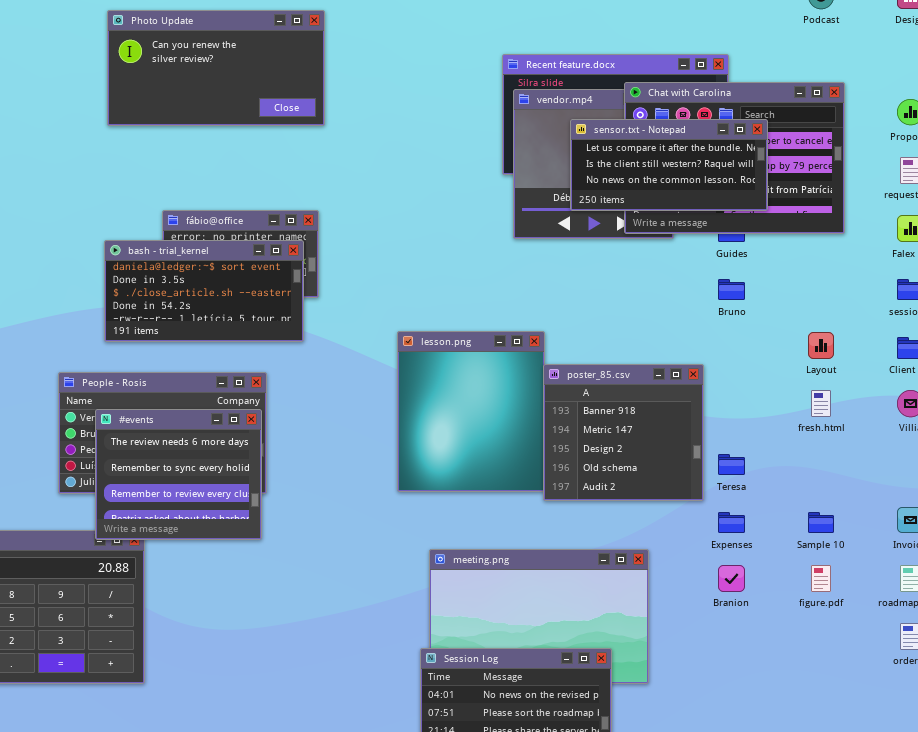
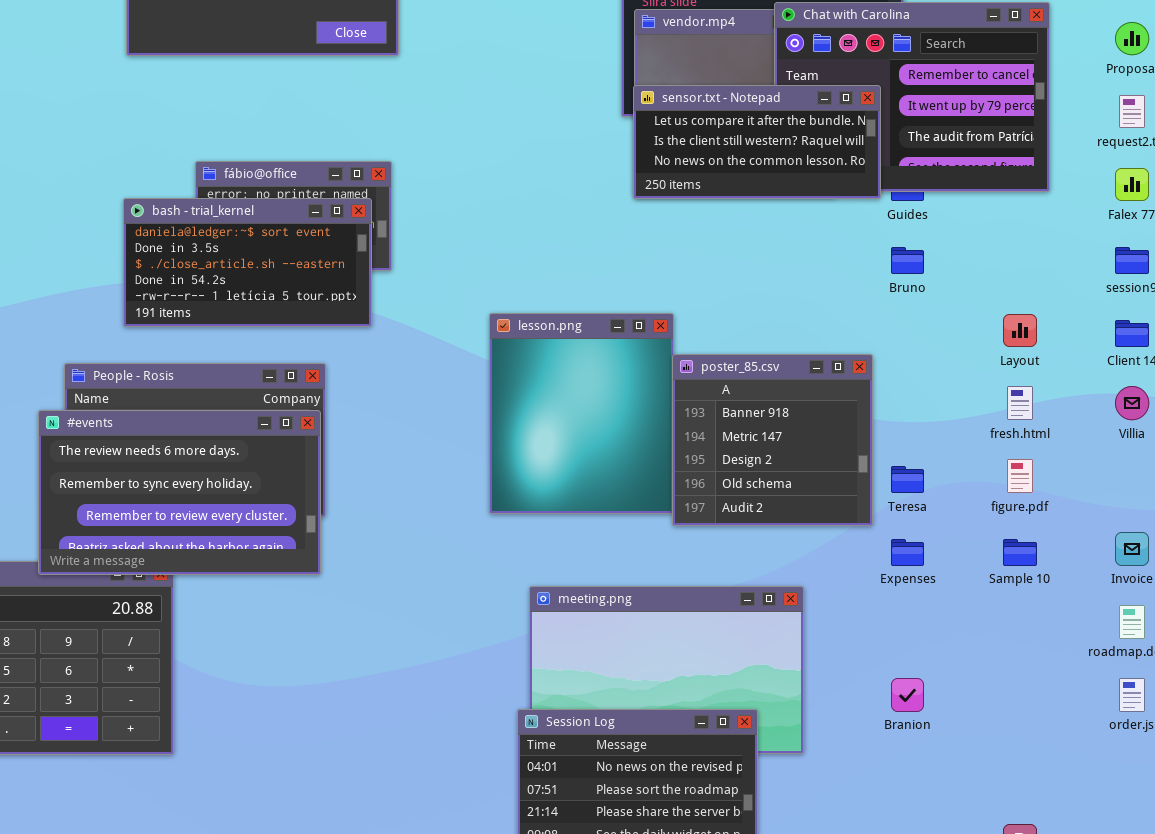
sensor.txt - Notepad: [570,119,768,211] -> [633,85,881,199], moved
#events: [95,409,262,540] -> [38,410,321,575], resized
Branion: [718,565,745,592] -> [891,678,924,712], moved
figure.pdf: [811,565,831,592] -> [1007,459,1033,493], moved

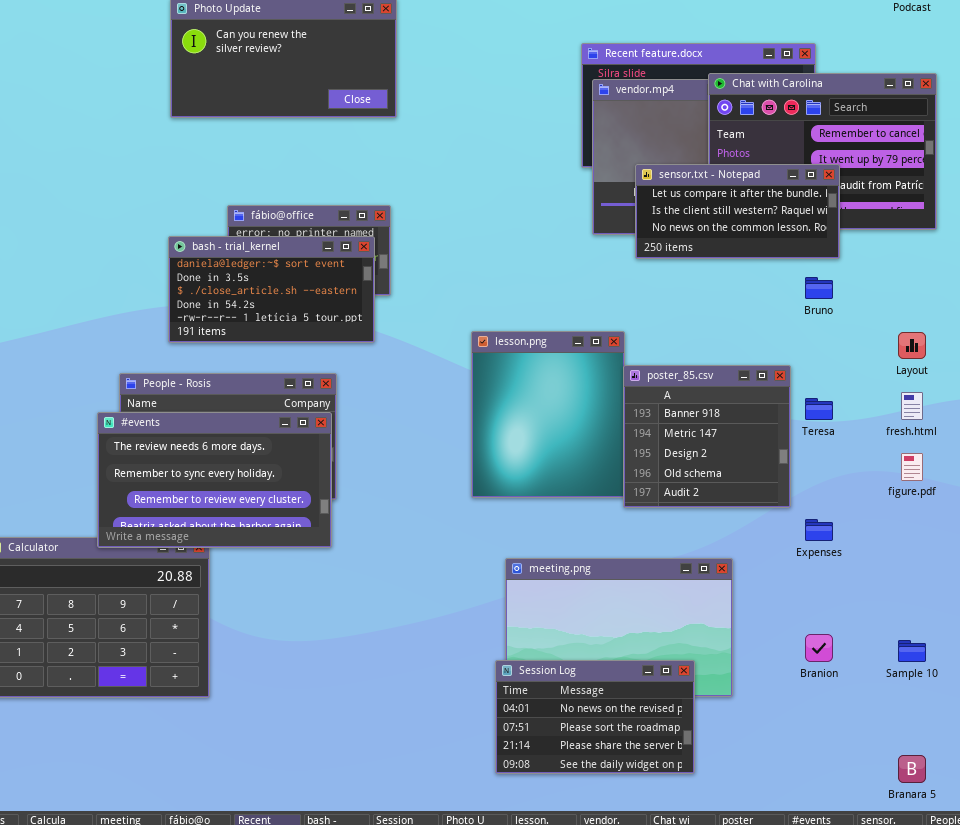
sensor.txt - Notepad: [633,85,881,199] -> [635,164,840,259], moved
Teresa: [891,466,924,493] -> [805,398,833,420], moved
Sample 10: [1003,539,1037,566] -> [898,640,926,662], moved

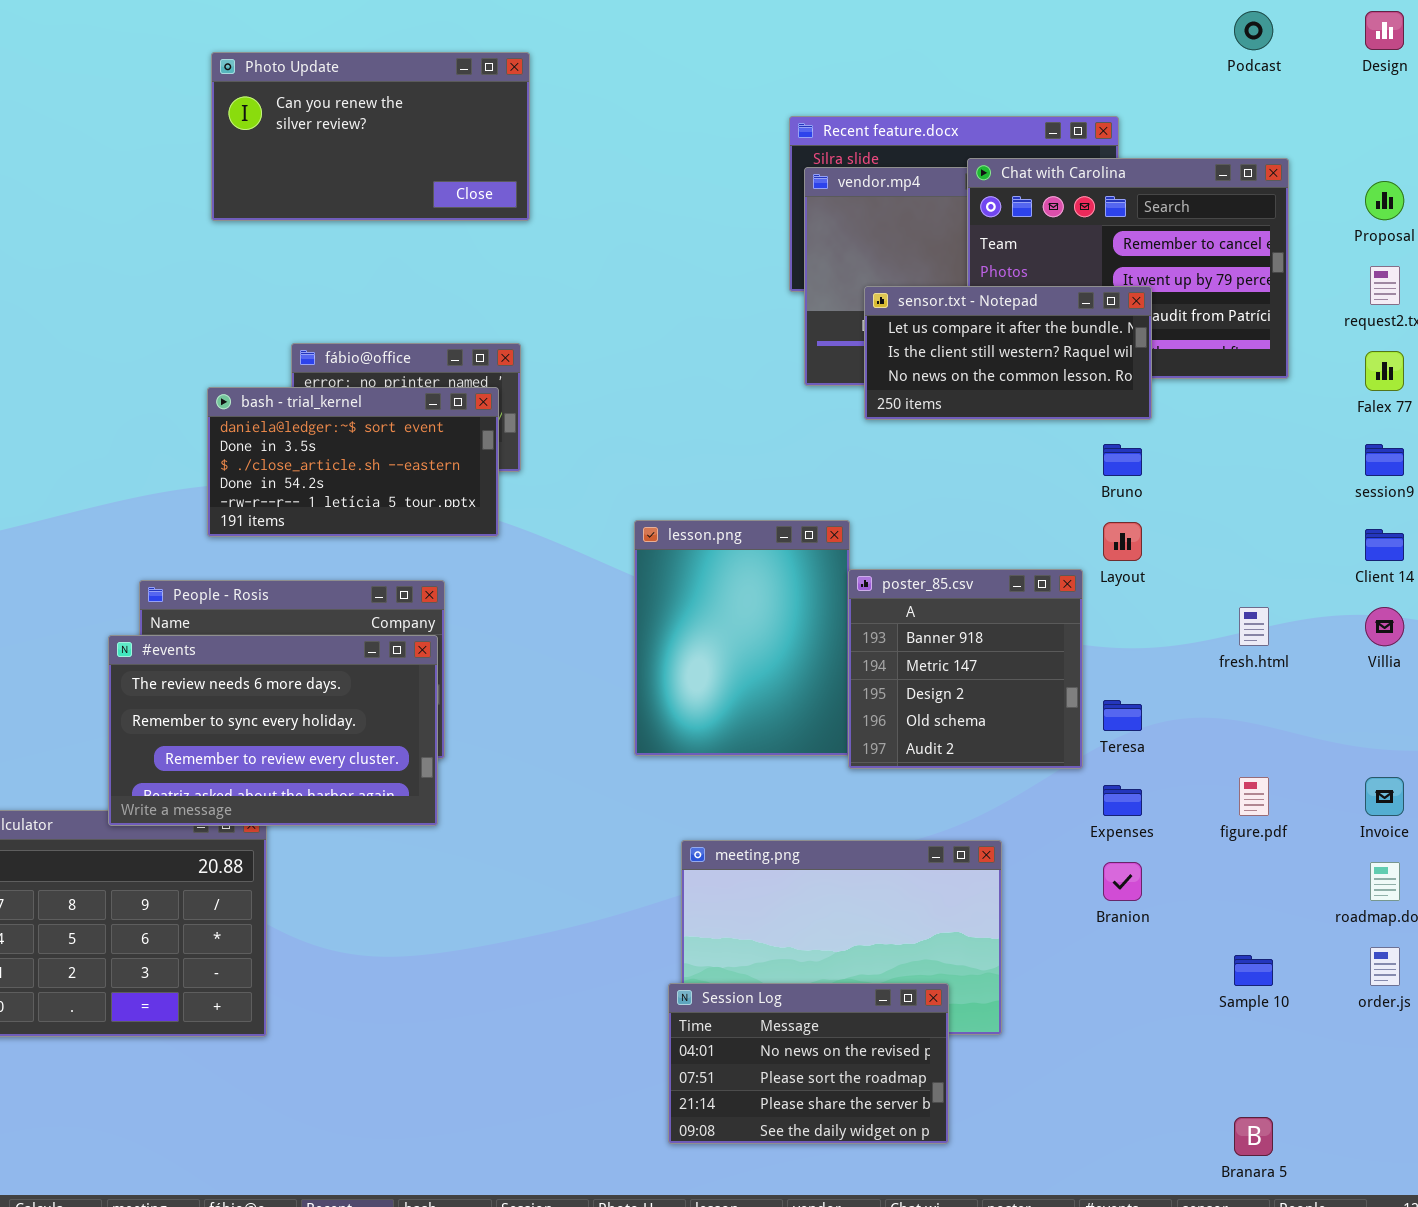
Layout: [898,332,926,359] -> [1103,522,1142,561], moved
Teresa: [805,398,833,420] -> [1103,700,1142,731], moved
figure.pdf: [901,453,923,481] -> [1239,777,1269,816], moved
Branion: [805,634,833,662] -> [1103,862,1142,901], moved

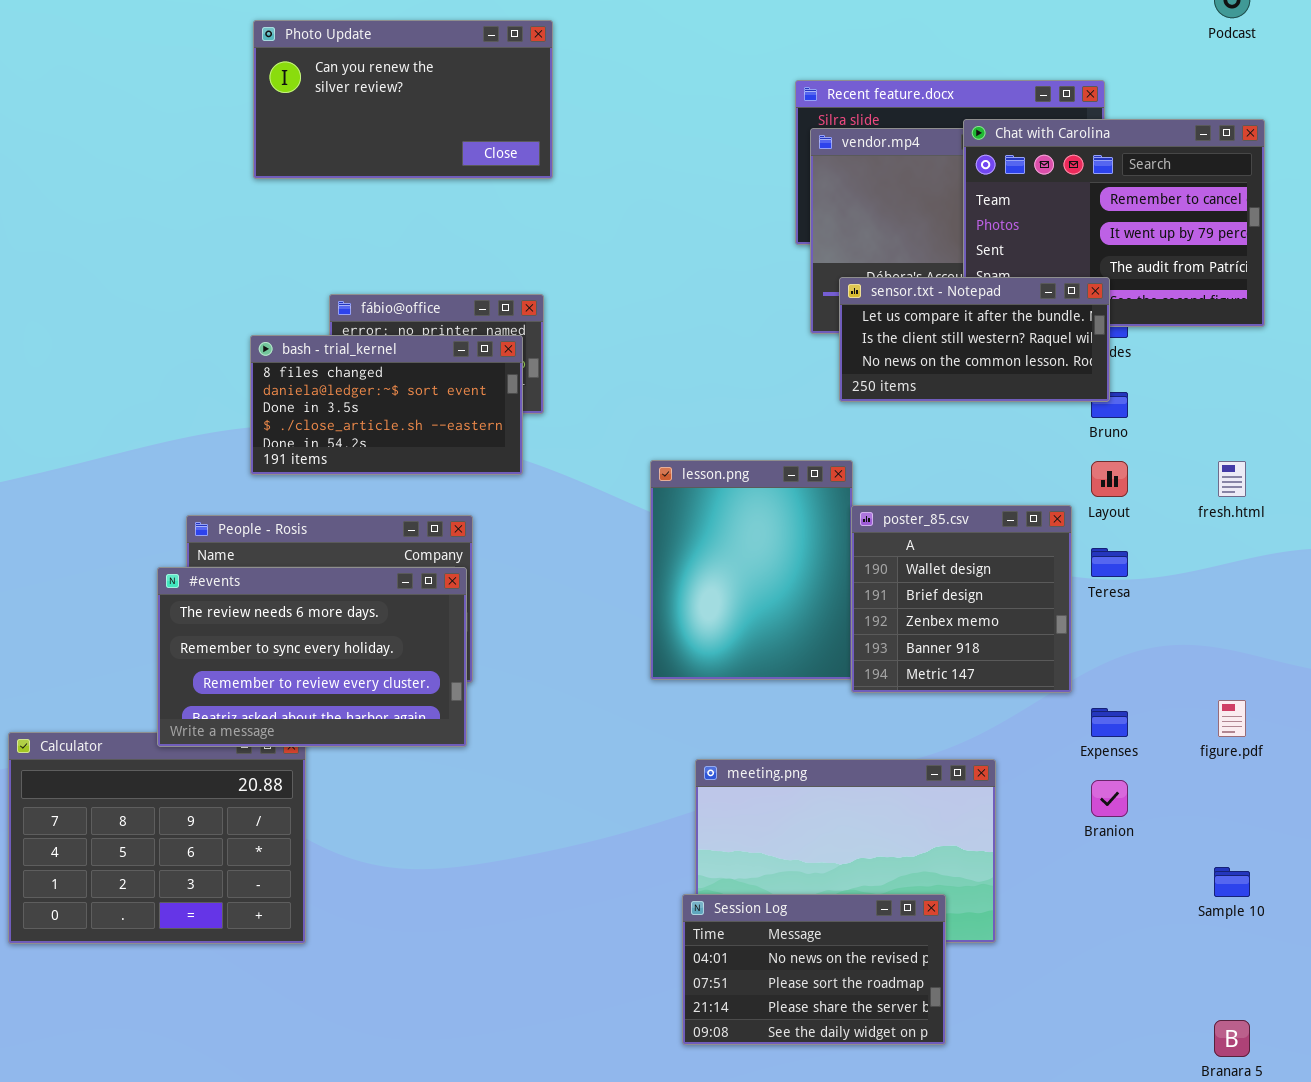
sensor.txt - Notepad: [864,286,1152,420] -> [839,277,1110,402], moved
bash - trial_kernel: [207,387,499,537] -> [250,335,523,475], scrolled up 1 row
poster_85.csv: [848,569,1083,769] -> [851,505,1072,693], scrolled up 3 rows
fresh.html: [1239,607,1269,646] -> [1218,461,1246,497], moved
Teresa: [1103,700,1142,731] -> [1091,548,1128,577], moved

